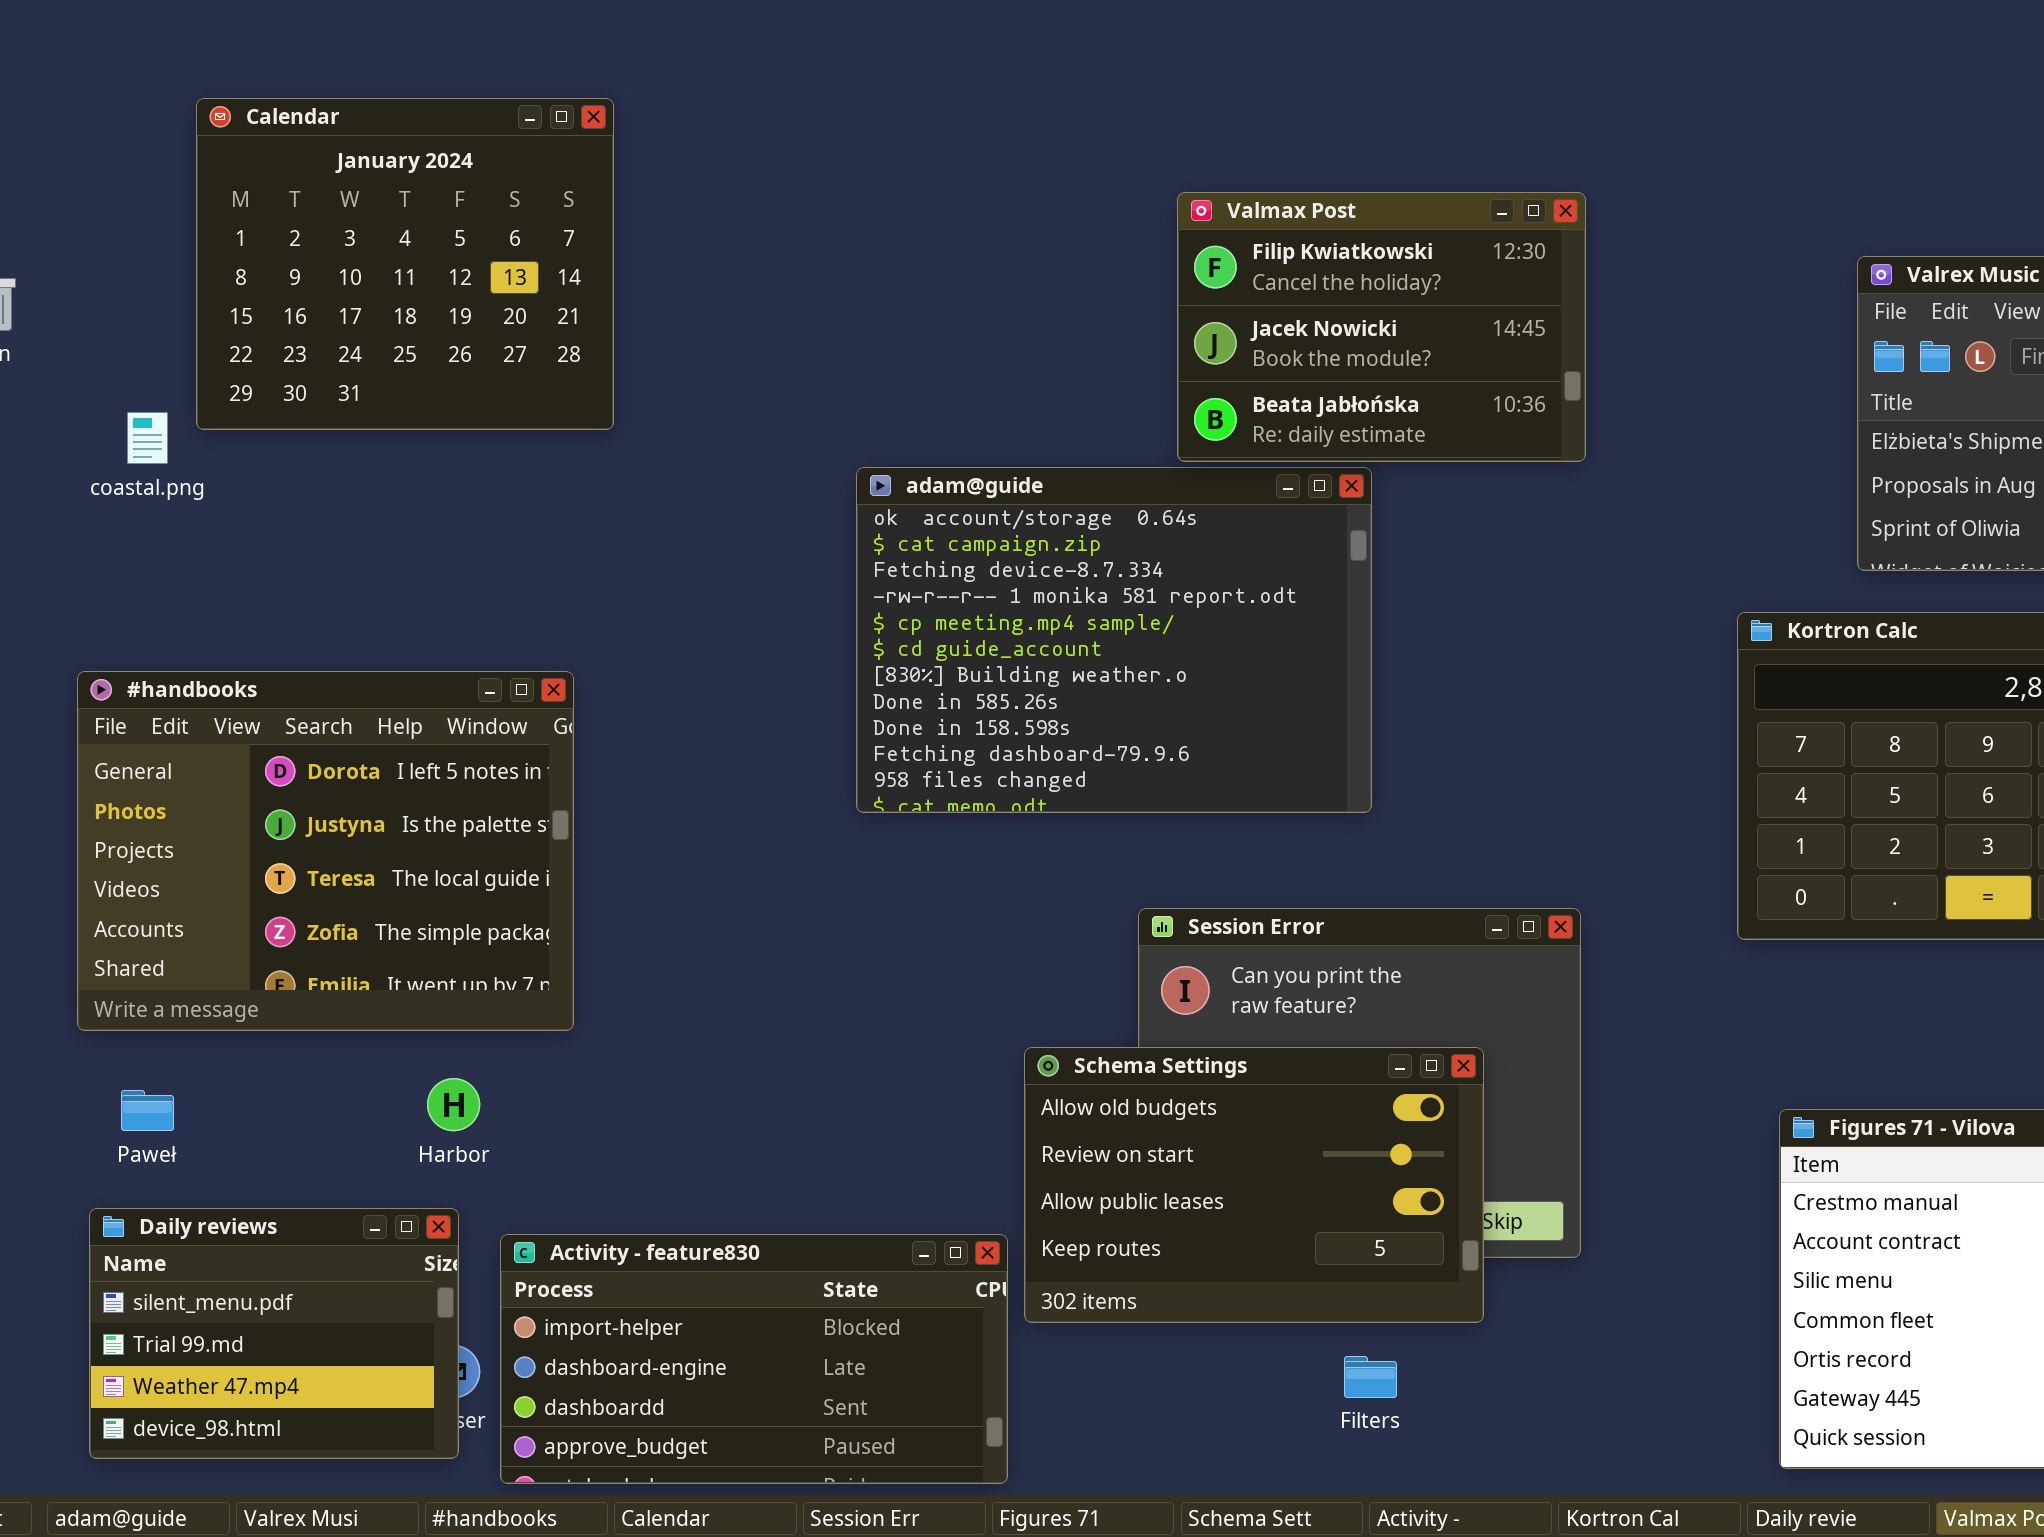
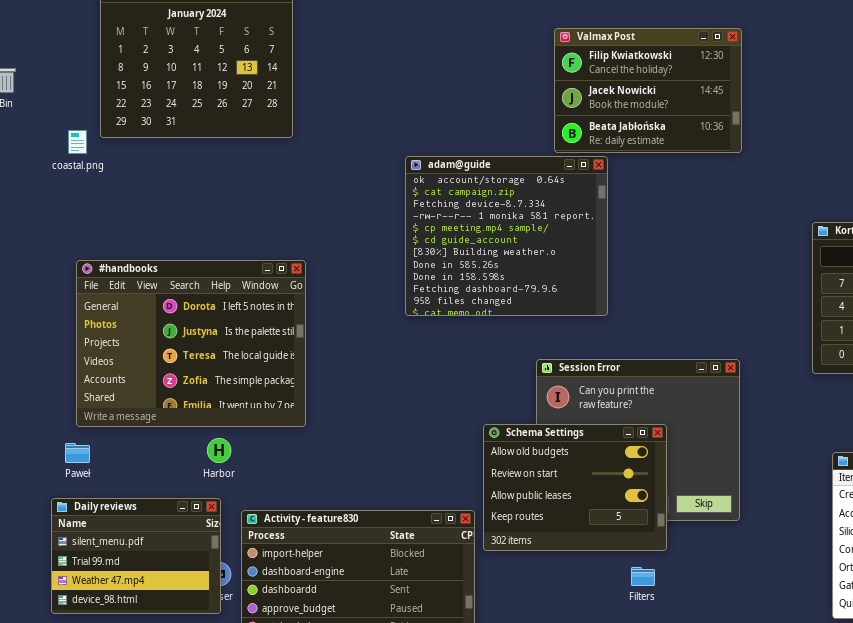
adam@guide: [856,467,1372,813] -> [405,156,608,316], resized
#handbooks: [77,671,574,1031] -> [76,260,306,427], moved
Schema Settings: [1024,1047,1484,1323] -> [483,424,667,551], resized

